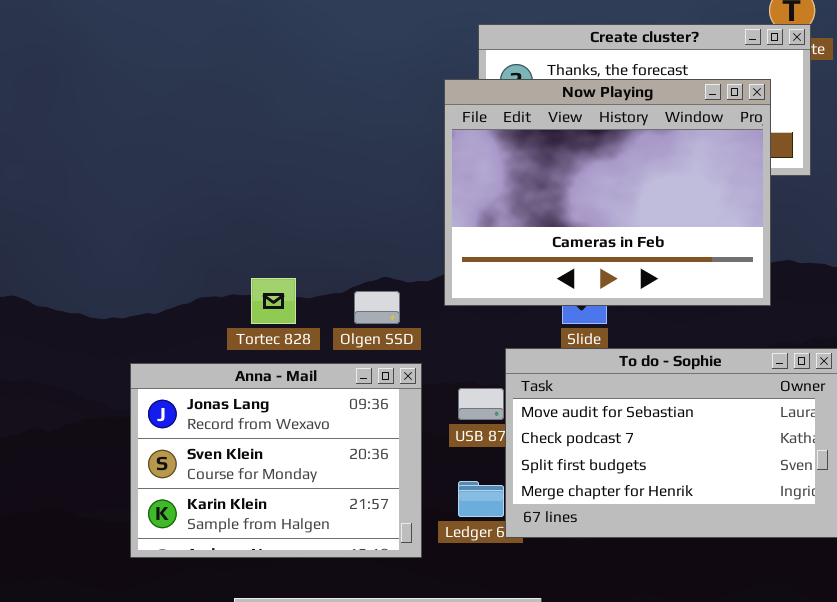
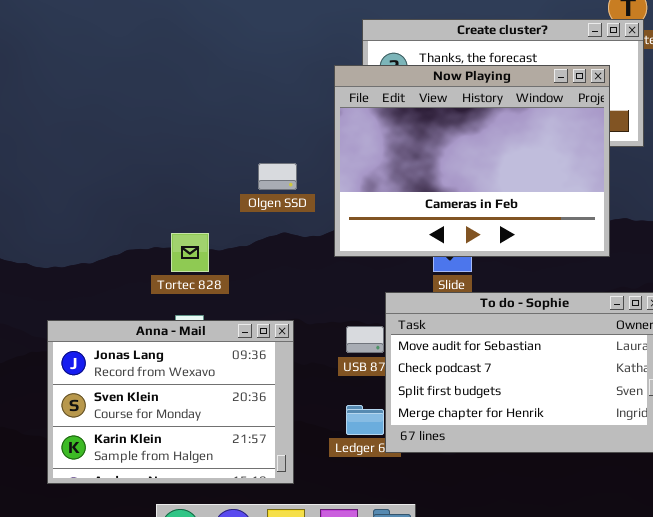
Olgen SSD: [354,291,400,324] -> [258,163,297,190], moved
Anna - Mail: [130,363,422,558] -> [47,320,294,484], moved

